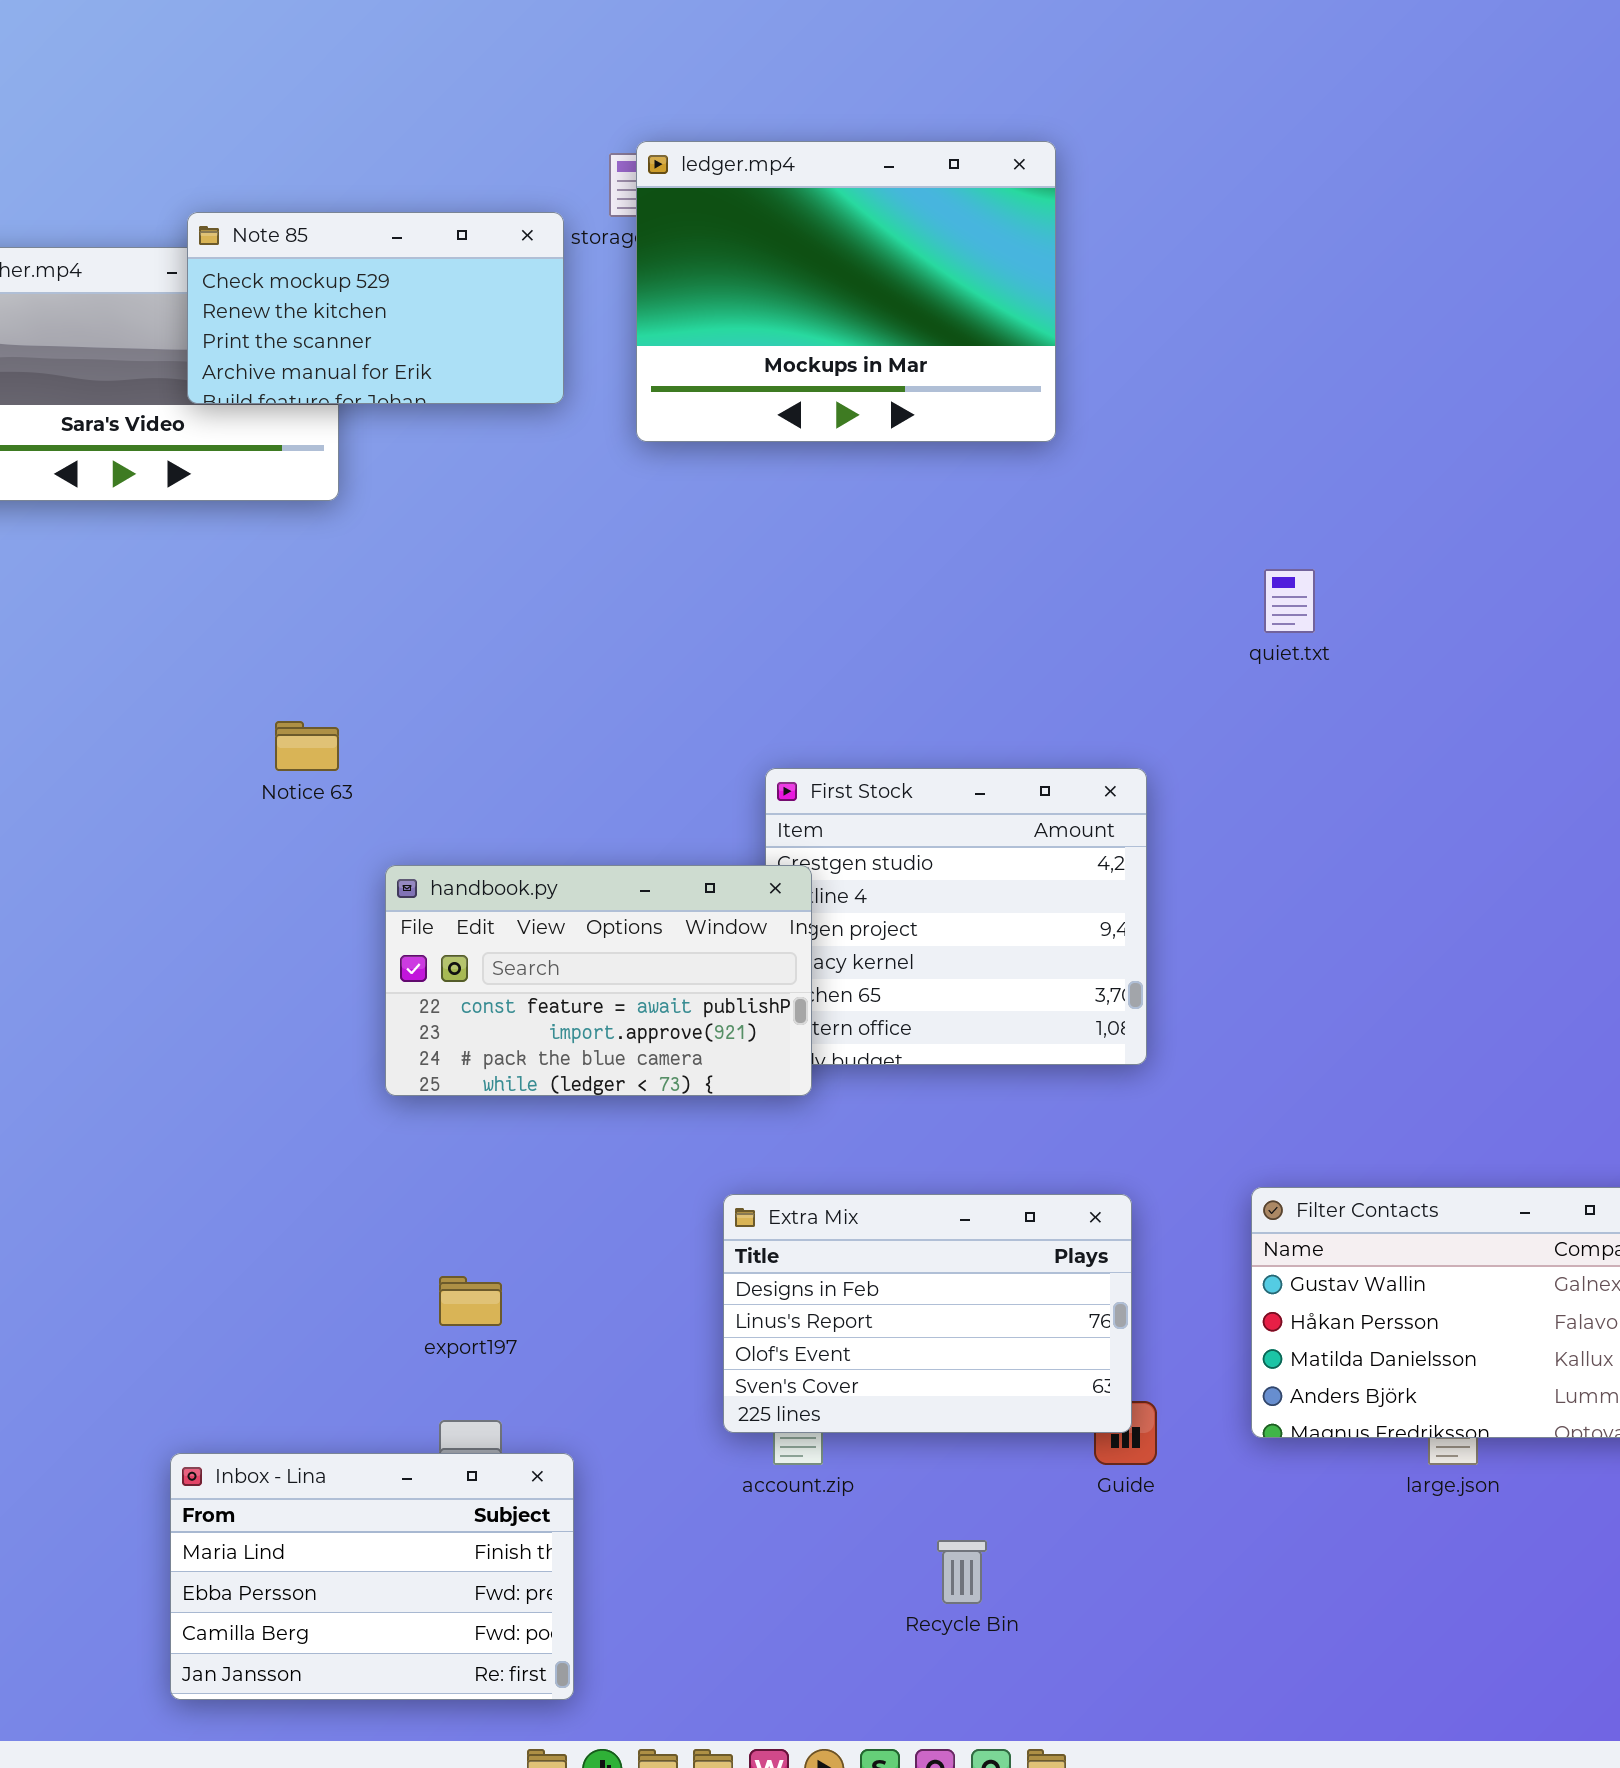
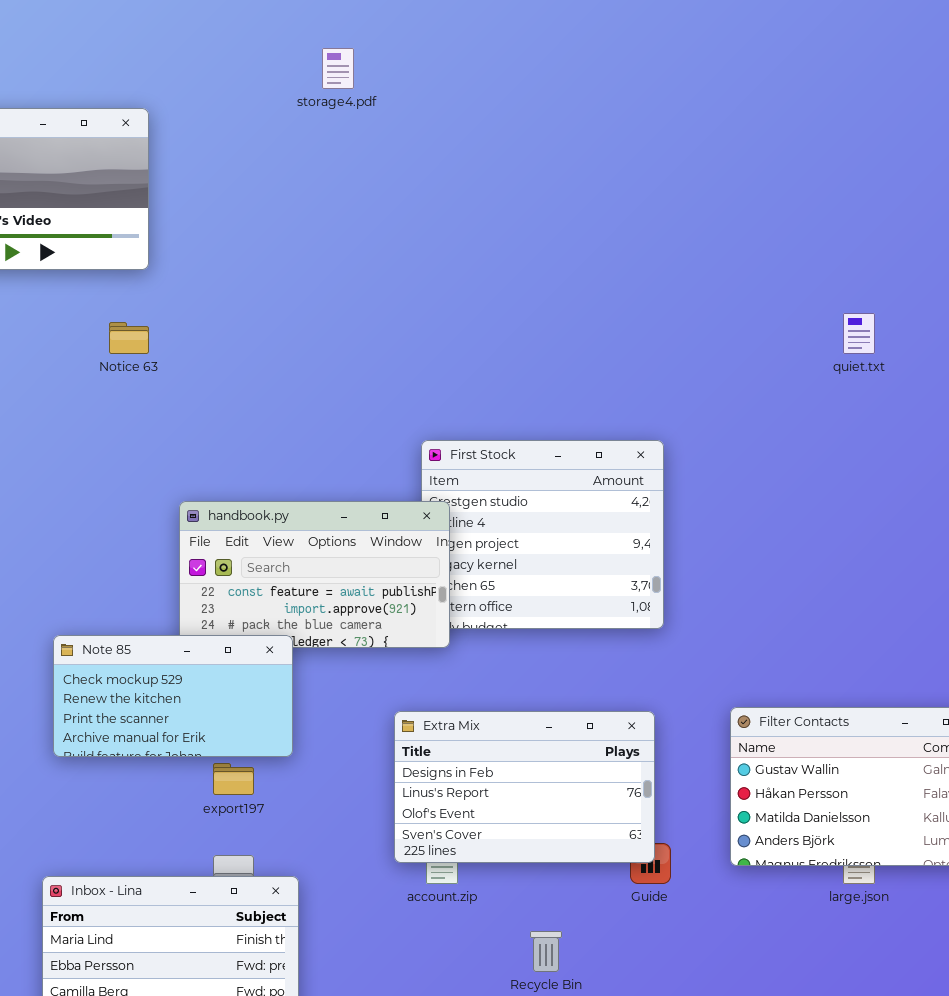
ledger.mp4: [636,141,1056,442] -> none, closed
Note 85: [187,212,564,404] -> [53,635,293,757], moved
quiet.txt: [1264,569,1315,633] -> [843,313,875,354], moved
Notice 63: [275,721,339,771] -> [109,322,149,354], moved

